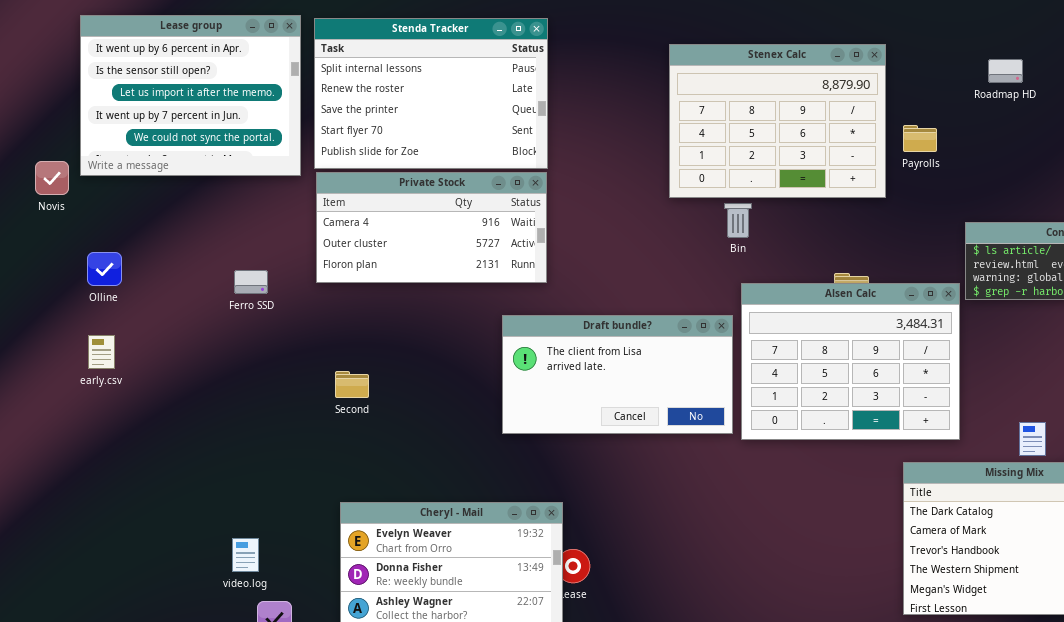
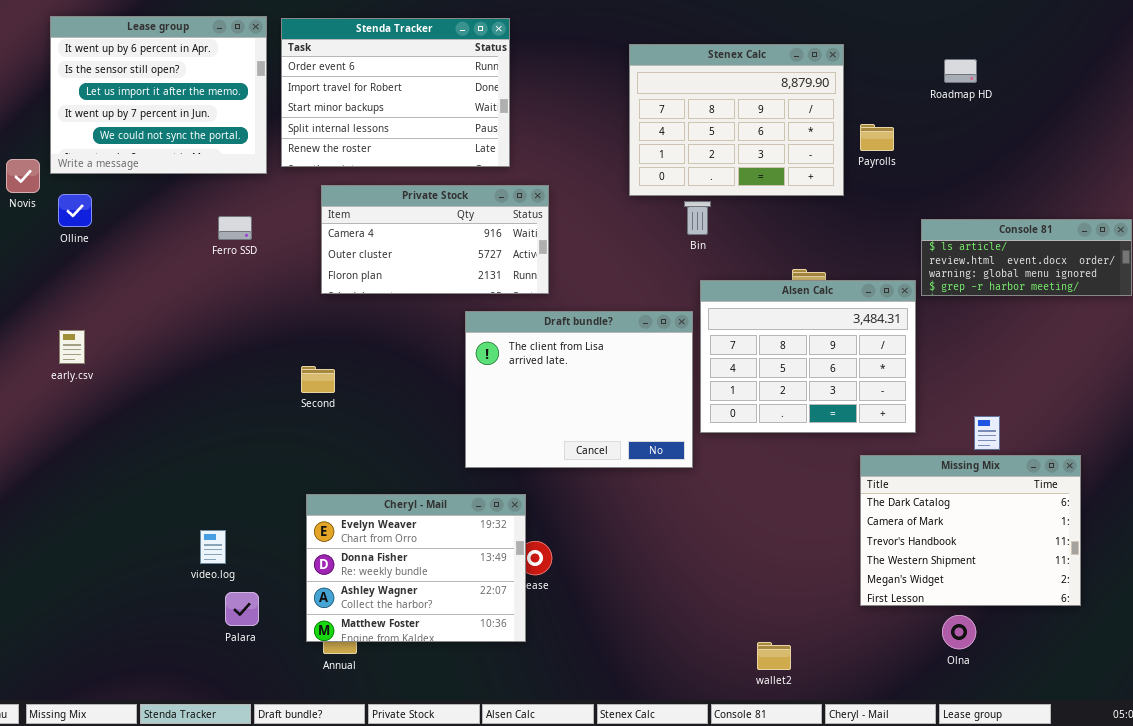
Stenda Tracker: [314,18,548,169] -> [281,18,510,167], scrolled up 3 rows
Private Stock: [316,172,547,283] -> [321,185,549,294], moved
Olline: [87,252,122,286] -> [58,194,92,227], moved
Ferro SSD: [234,270,268,294] -> [218,216,252,240], moved
Draft bundle?: [502,315,733,434] -> [465,311,693,468], resized

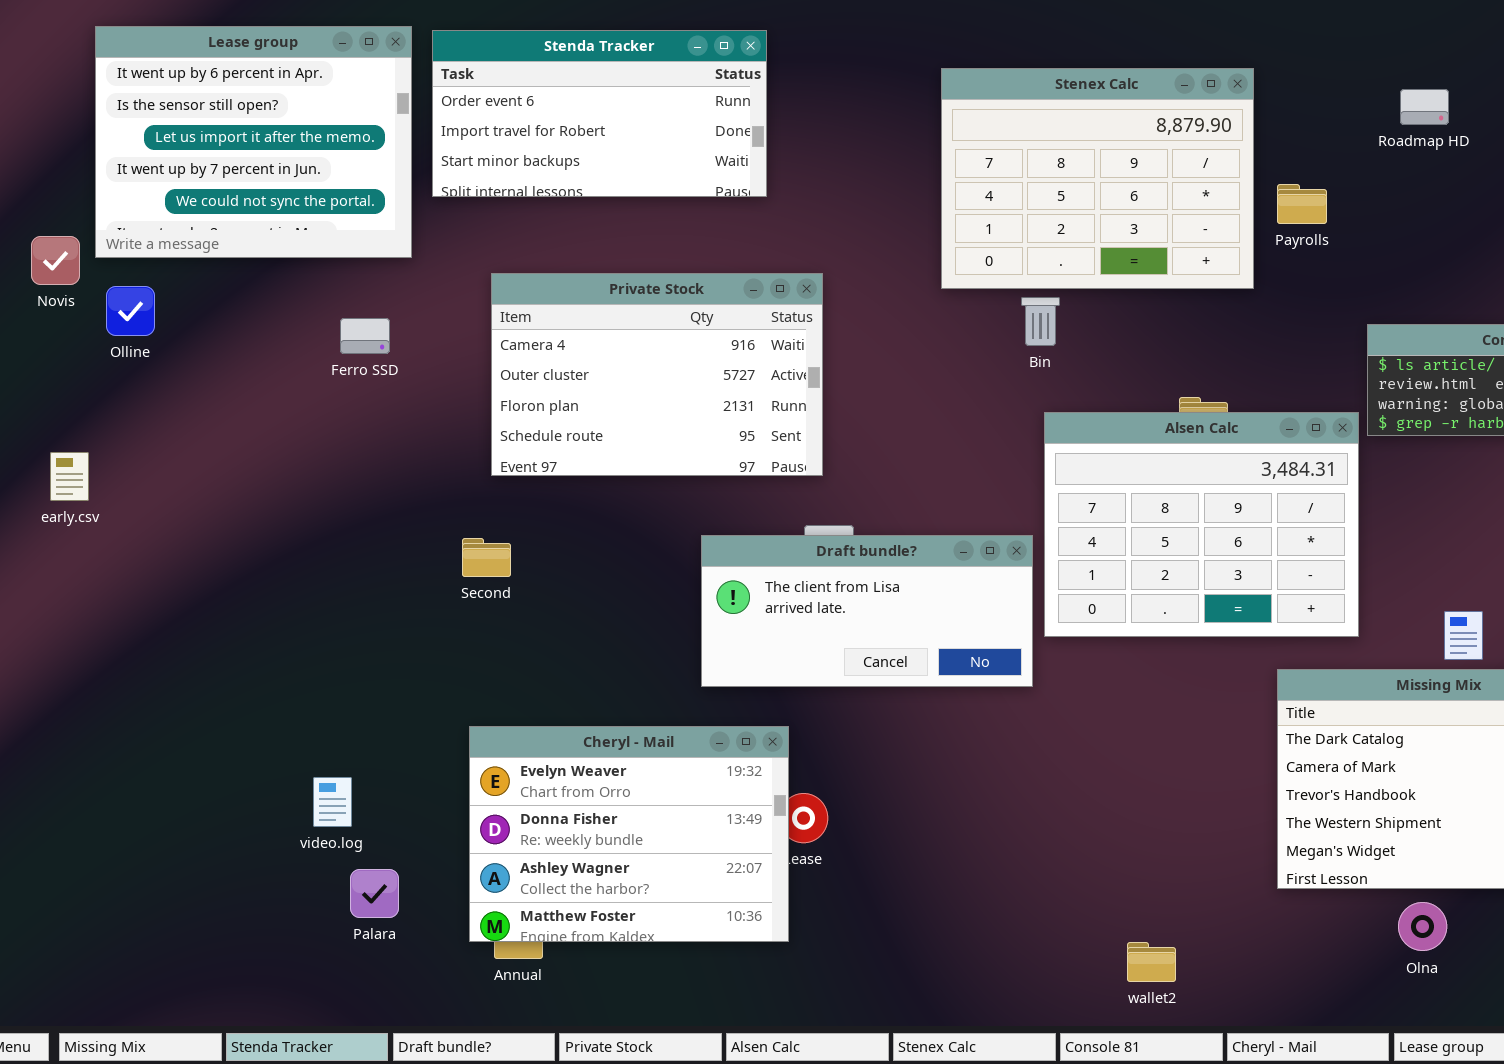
Stenda Tracker: [281,18,510,167] -> [432,30,767,197], resized
Private Stock: [321,185,549,294] -> [491,273,823,476], resized
Draft bundle?: [465,311,693,468] -> [701,535,1033,687], resized
early.csv: [59,330,85,364] -> [50,452,89,501], moved

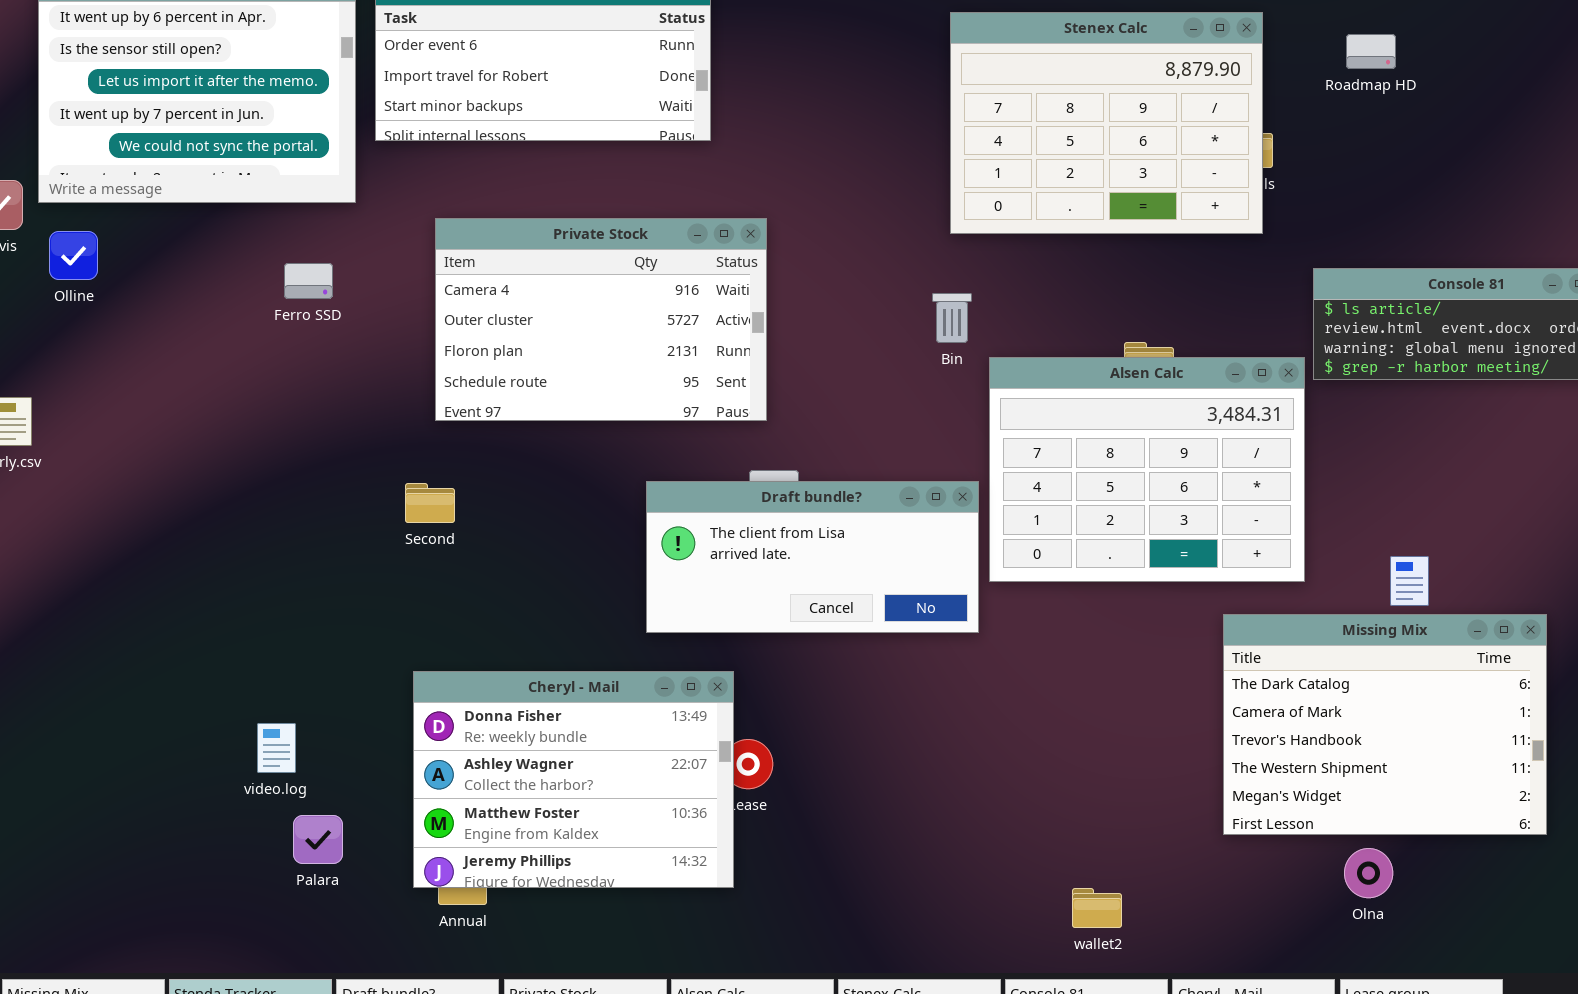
Stenex Calc: [941,68,1254,289] -> [950,12,1263,234], moved
Bin: [1021,297,1060,346] -> [932,293,972,343], moved
Cheryl - Mail: [469,726,789,942] -> [413,671,734,888], scrolled down 1 row

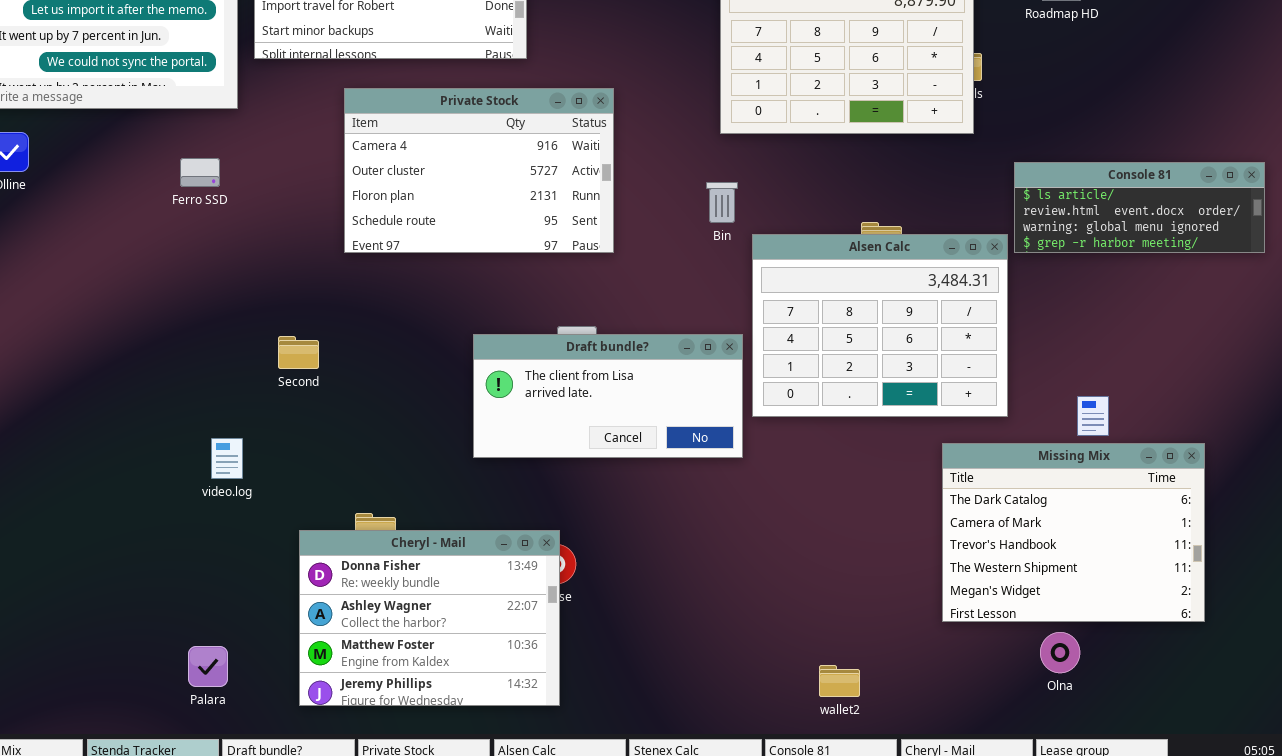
Private Stock: [435,218,767,421] -> [344,88,614,253], moved
Cheryl - Mail: [413,671,734,888] -> [299,530,560,706], moved
video.log: [257,723,296,773] -> [211,438,243,479], moved
Palara: [293,815,343,864] -> [188,646,228,687], moved

